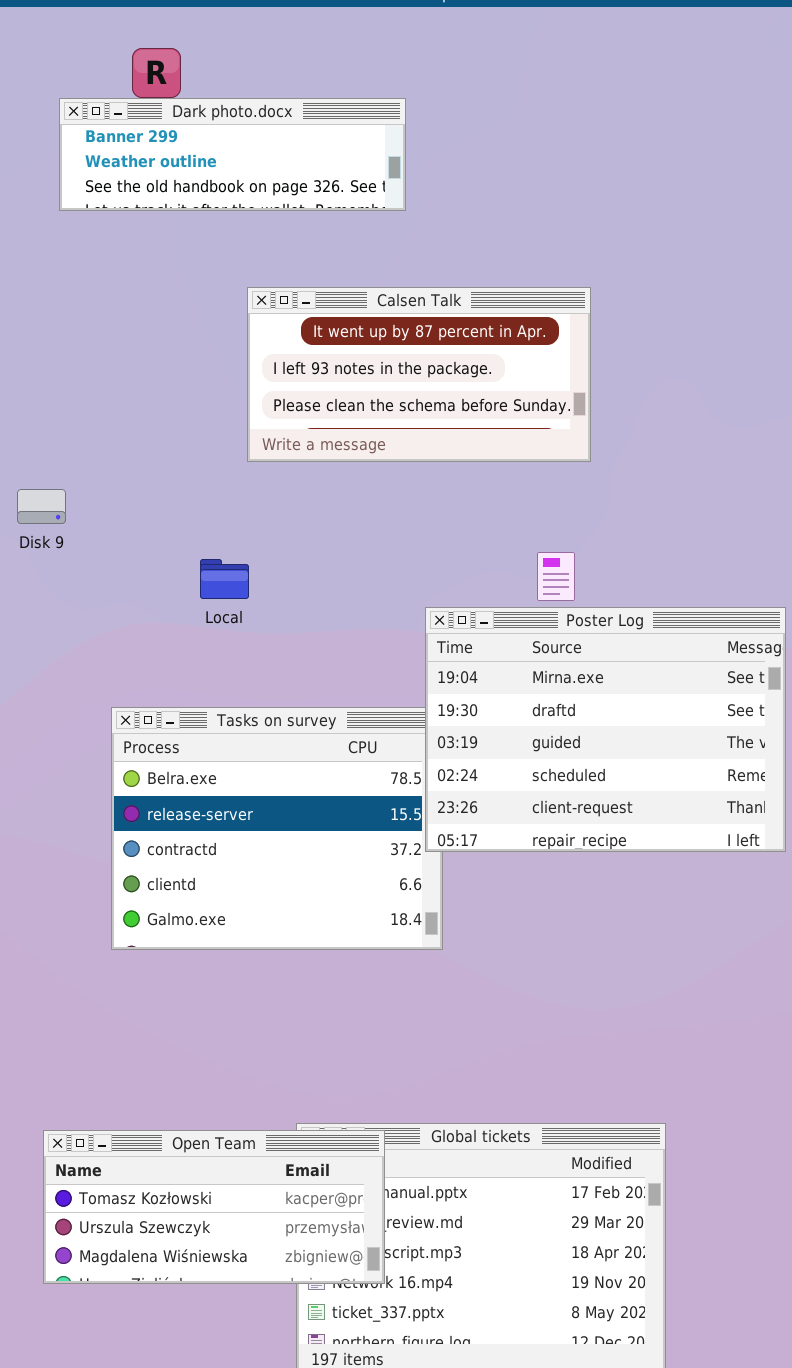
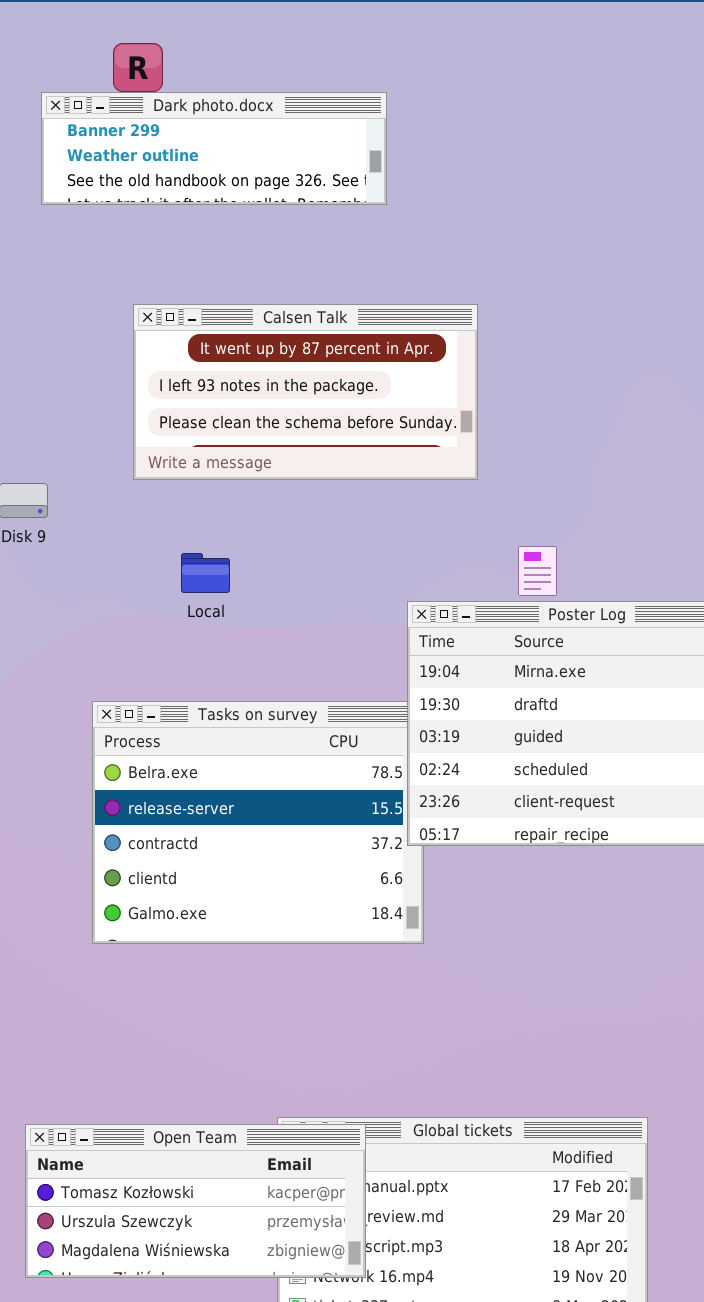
Calsen Talk: [247,287,591,462] -> [133,304,478,480], moved

